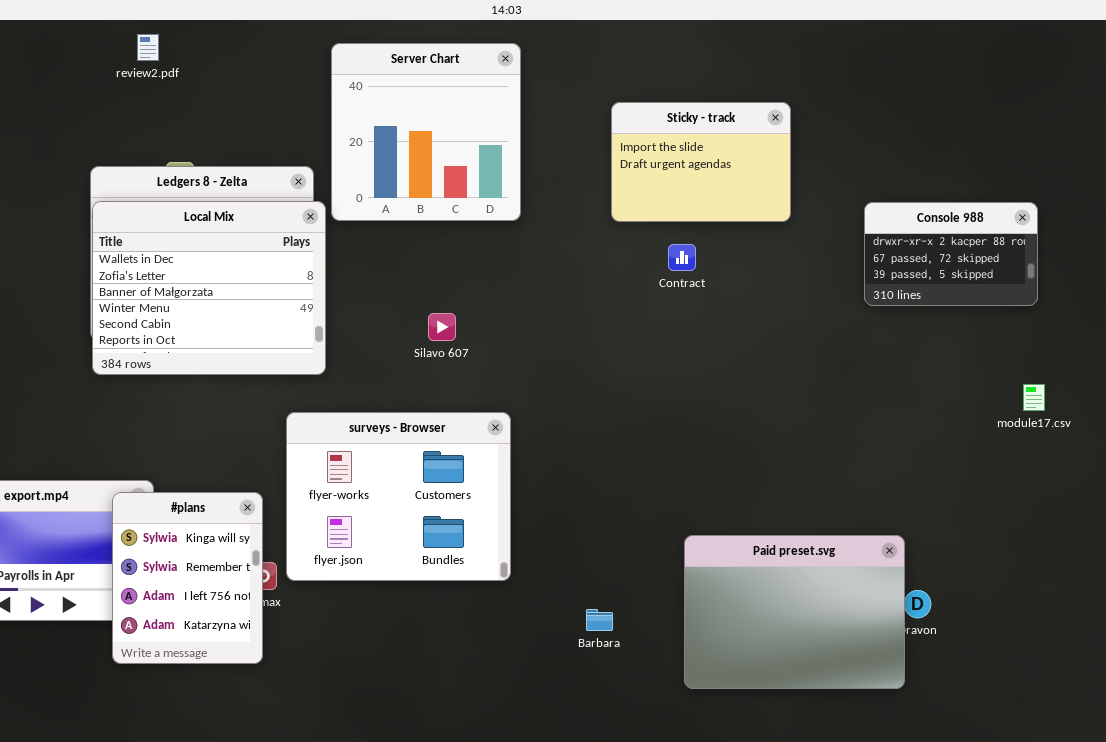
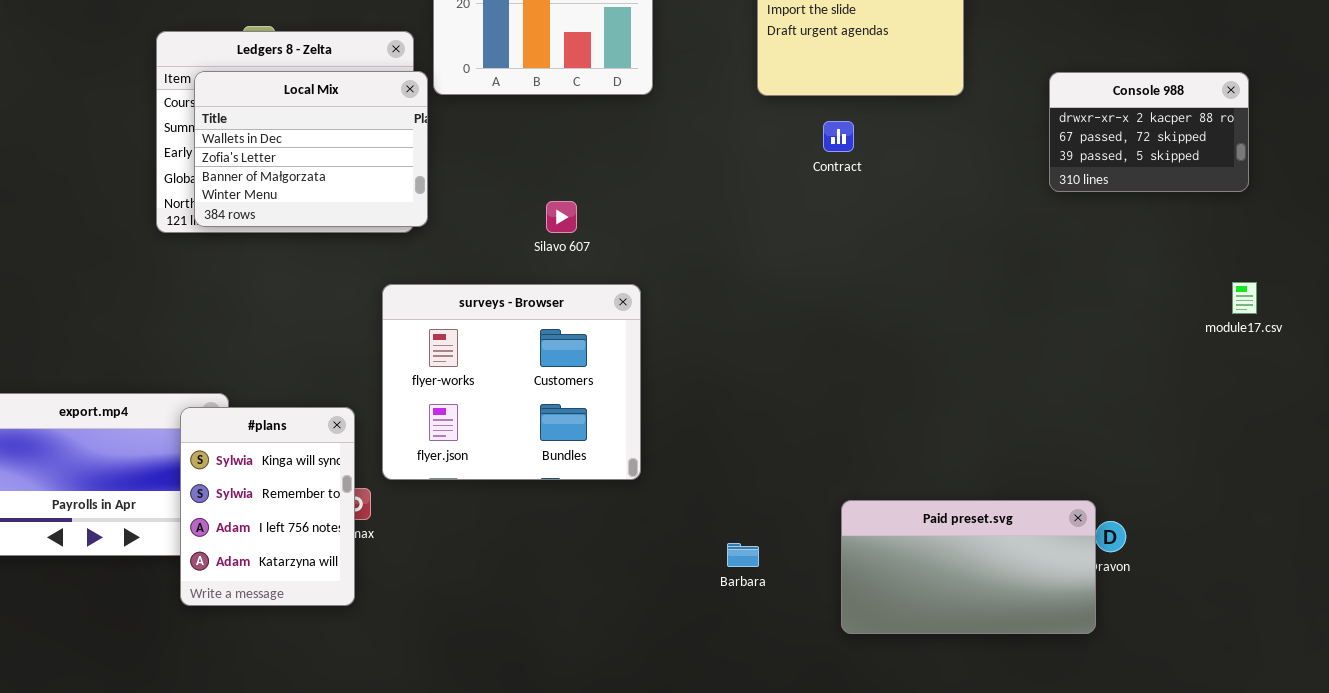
Local Mix: [92,201,326,375] -> [194,71,428,227], resized
surveys - Browser: [286,412,511,581] -> [382,284,641,480], moved
Paid preset.svg: [684,535,905,689] -> [841,500,1096,634], resized

